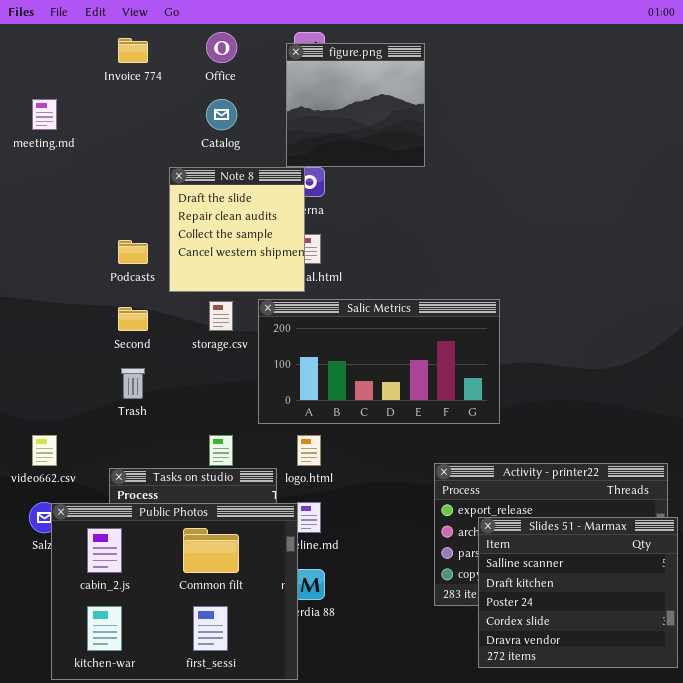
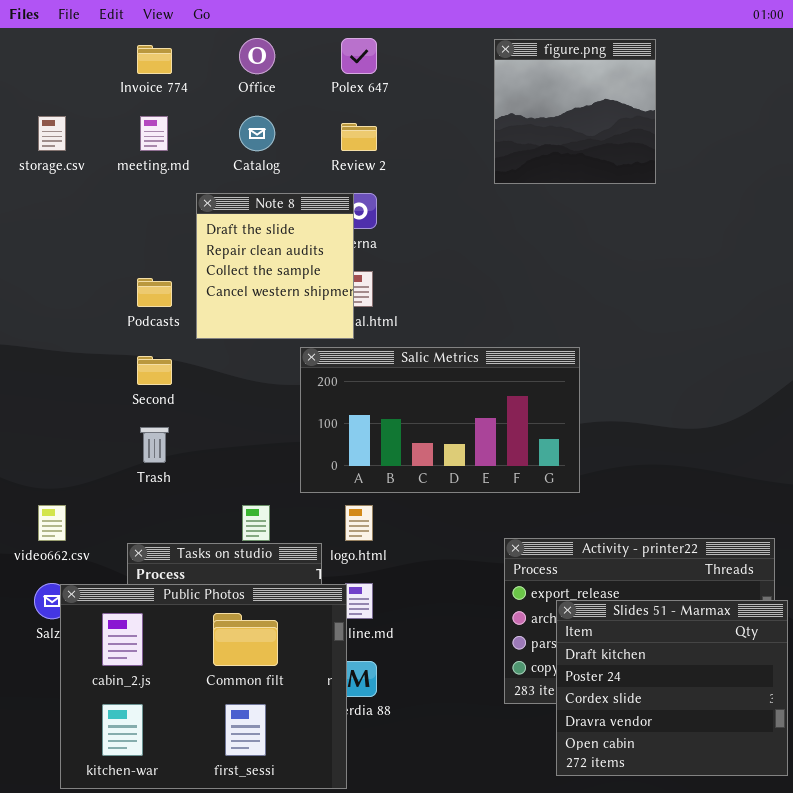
figure.png: [286,43,425,167] -> [494,39,656,184], moved
meeting.md: [32,99,57,130] -> [140,116,168,151], moved
storage.csv: [209,301,233,331] -> [38,116,66,151], moved
Slides 51 - Marmax: [478,517,678,668] -> [556,600,788,776], scrolled down 1 row

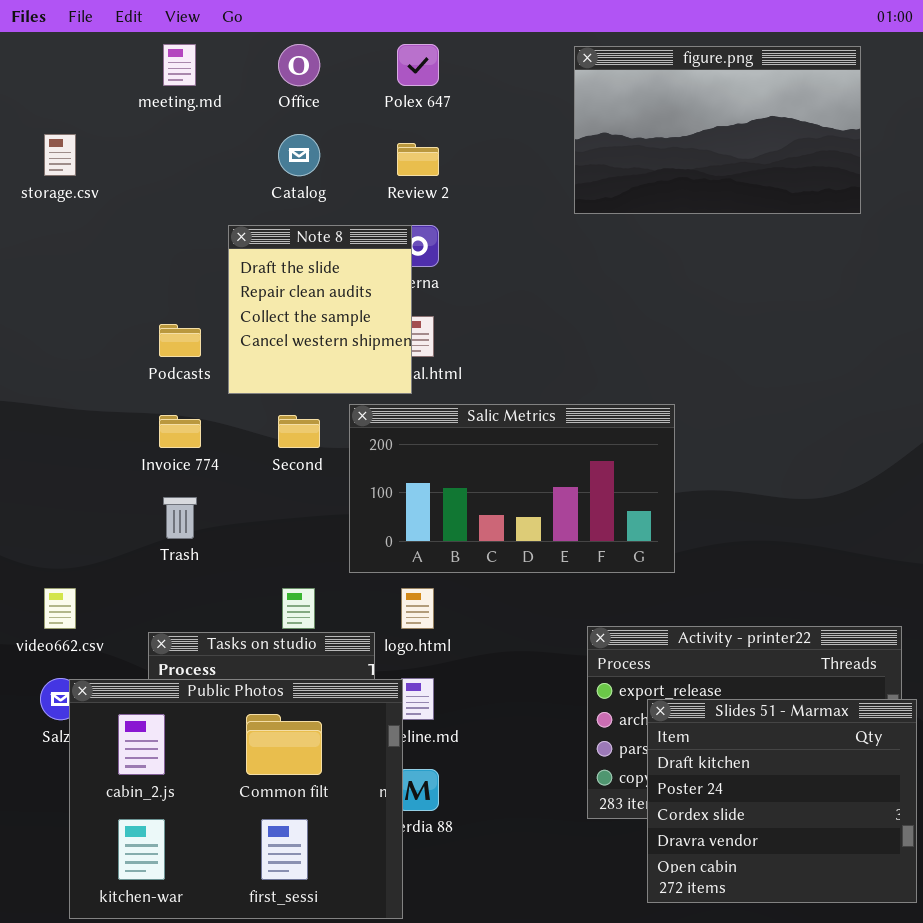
figure.png: [494,39,656,184] -> [574,46,861,214], resized
Invoice 774: [137,45,172,74] -> [159,415,201,448], moved
meeting.md: [140,116,168,151] -> [163,44,196,86], moved
Second: [137,356,172,385] -> [278,415,320,448], moved

